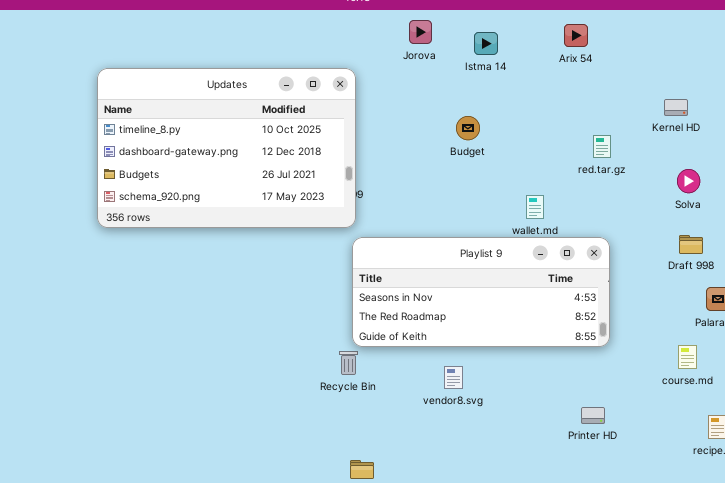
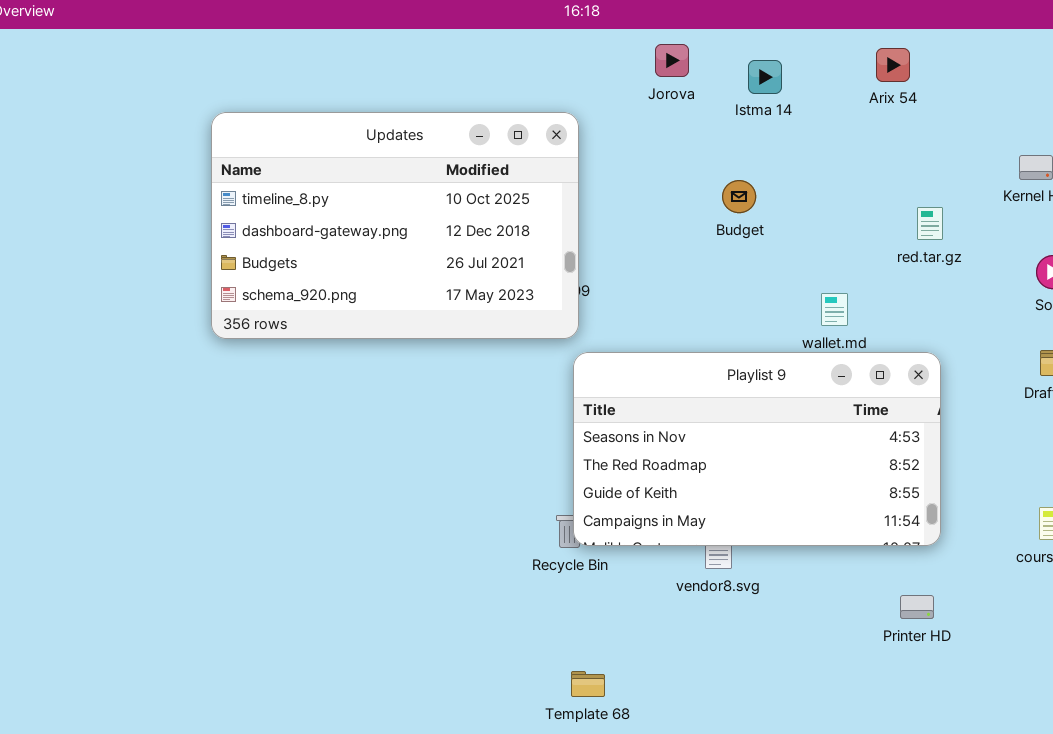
Playlist 9: [352,237,610,347] -> [573,352,941,546], resized

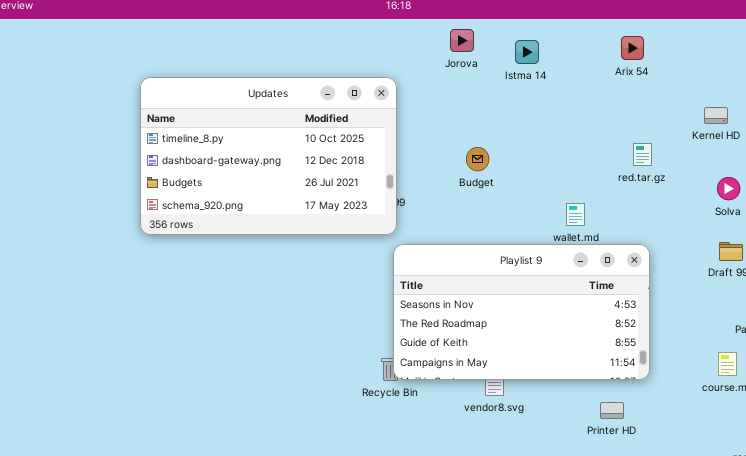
Arix 54: [876,48,910,82] -> [621,36,644,60], moved
Budget: [722,180,756,213] -> [466,147,489,171], moved
Printer HD: [900,595,934,619] -> [600,402,624,419], moved

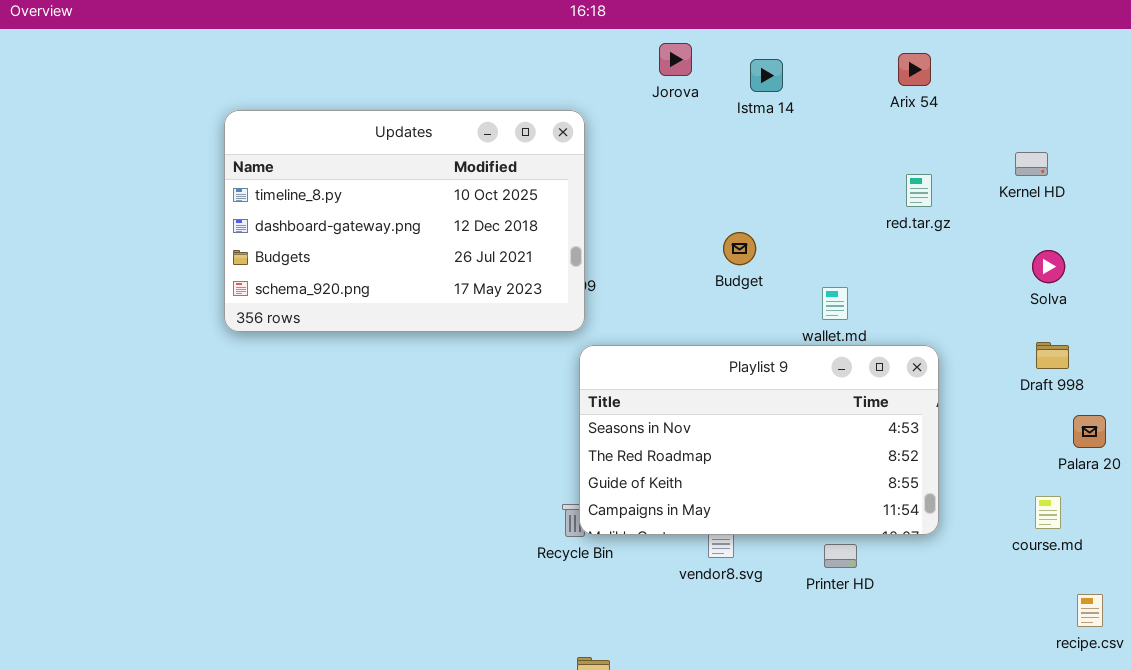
red.tar.gz: [633,143,652,166] -> [906,174,932,207], moved
Budget: [466,147,489,171] -> [723,232,756,265], moved
Printer HD: [600,402,624,419] -> [824,544,857,568], moved

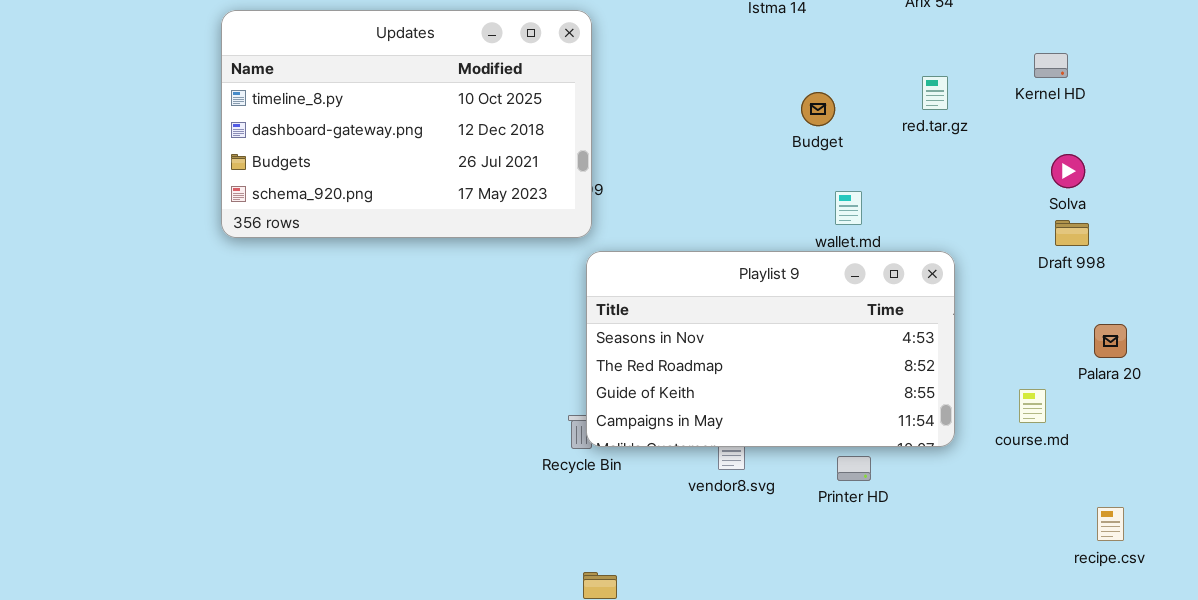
Budget: [723,232,756,265] -> [801,92,835,126], moved
Draft 998: [1036,342,1069,369] -> [1055,220,1089,246], moved
course.md: [1035,496,1061,529] -> [1019,389,1046,423], moved

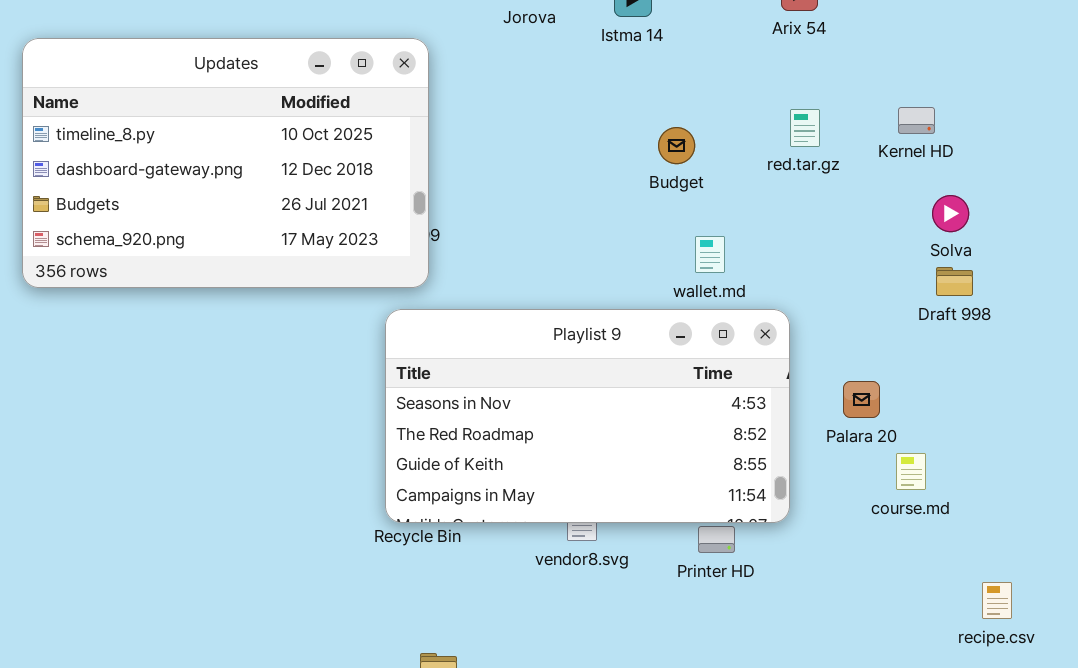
Kernel HD: [1034,53,1068,78] -> [898,107,935,134], moved
Playlist 9: [586,251,955,447] -> [385,309,790,523], moved
Palara 20: [1094,324,1127,358] -> [843,381,880,418], moved

